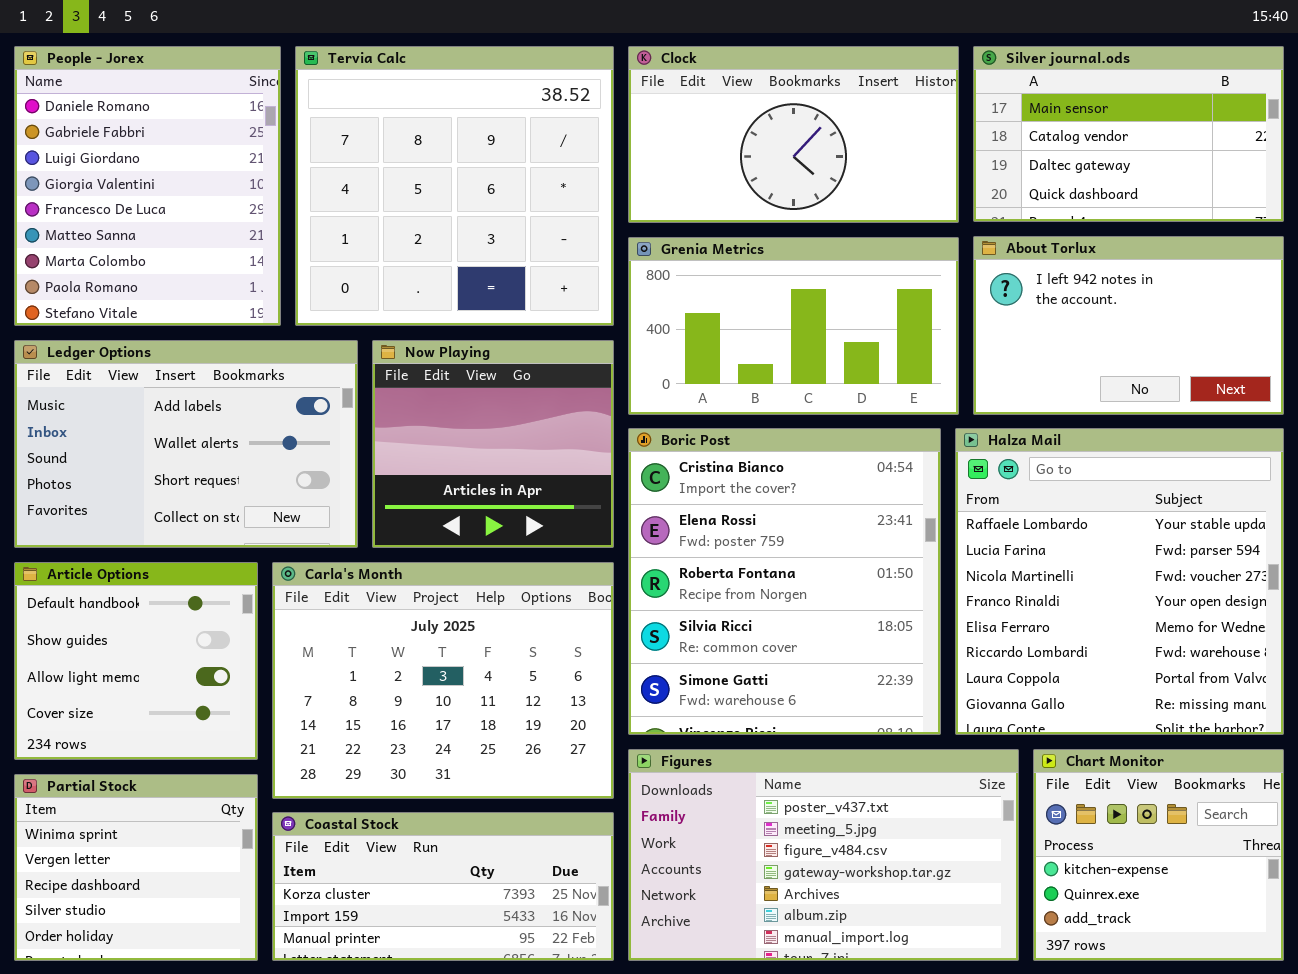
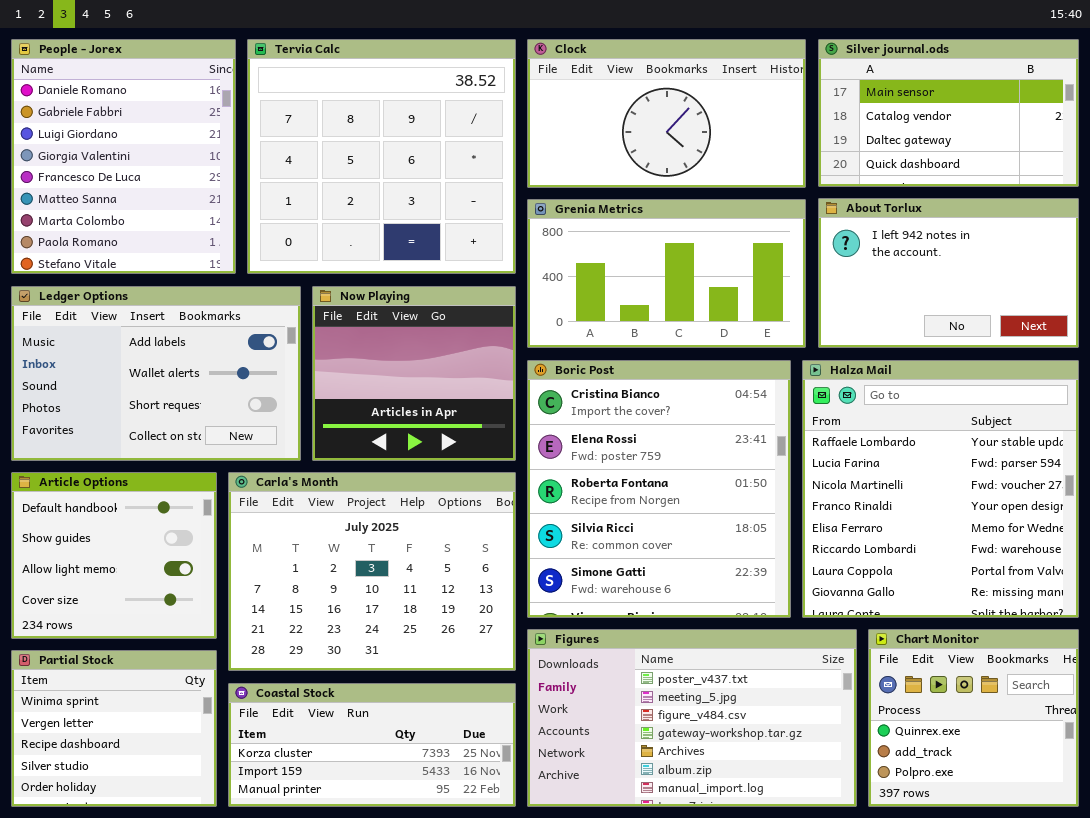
Chart Monitor: [1033,749,1284,961] -> [868,629,1079,807], scrolled down 1 row

